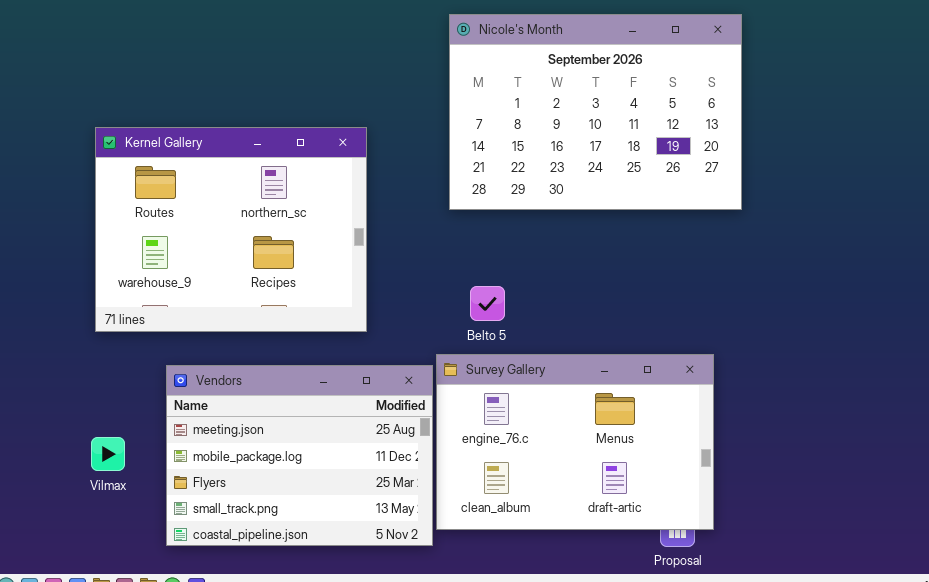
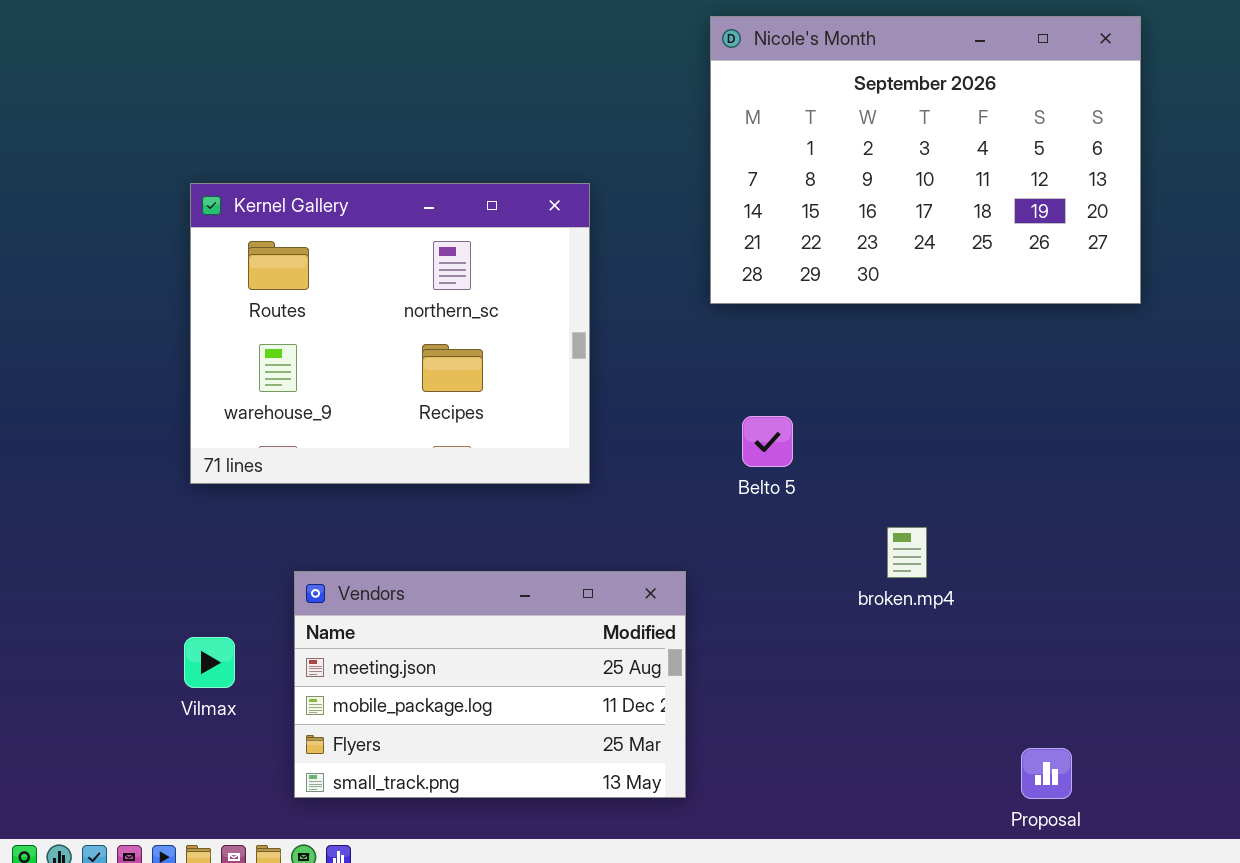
Survey Gallery: [436,354,714,530] -> none, closed
Vendors: [166,365,433,546] -> [294,571,686,798], resized

